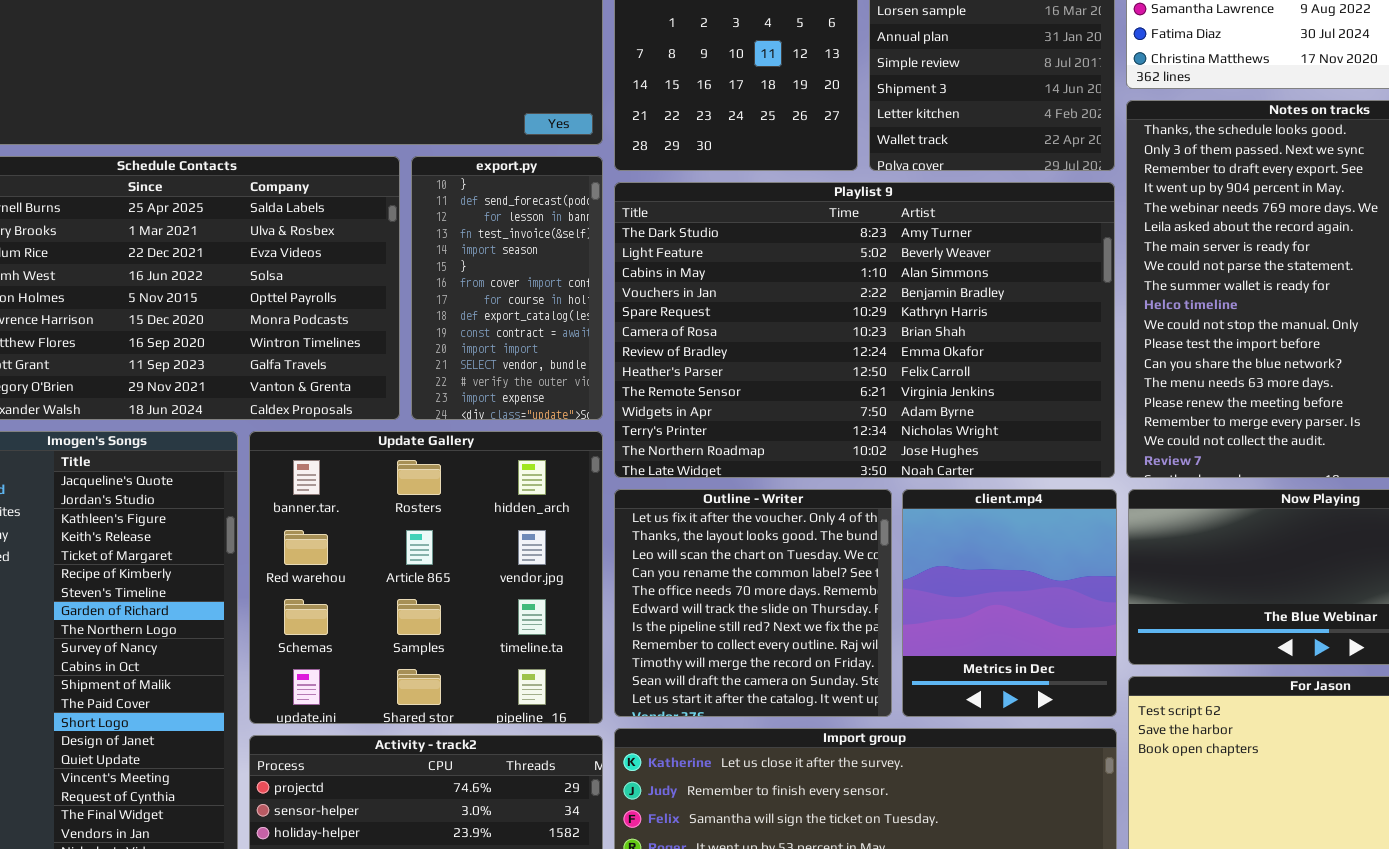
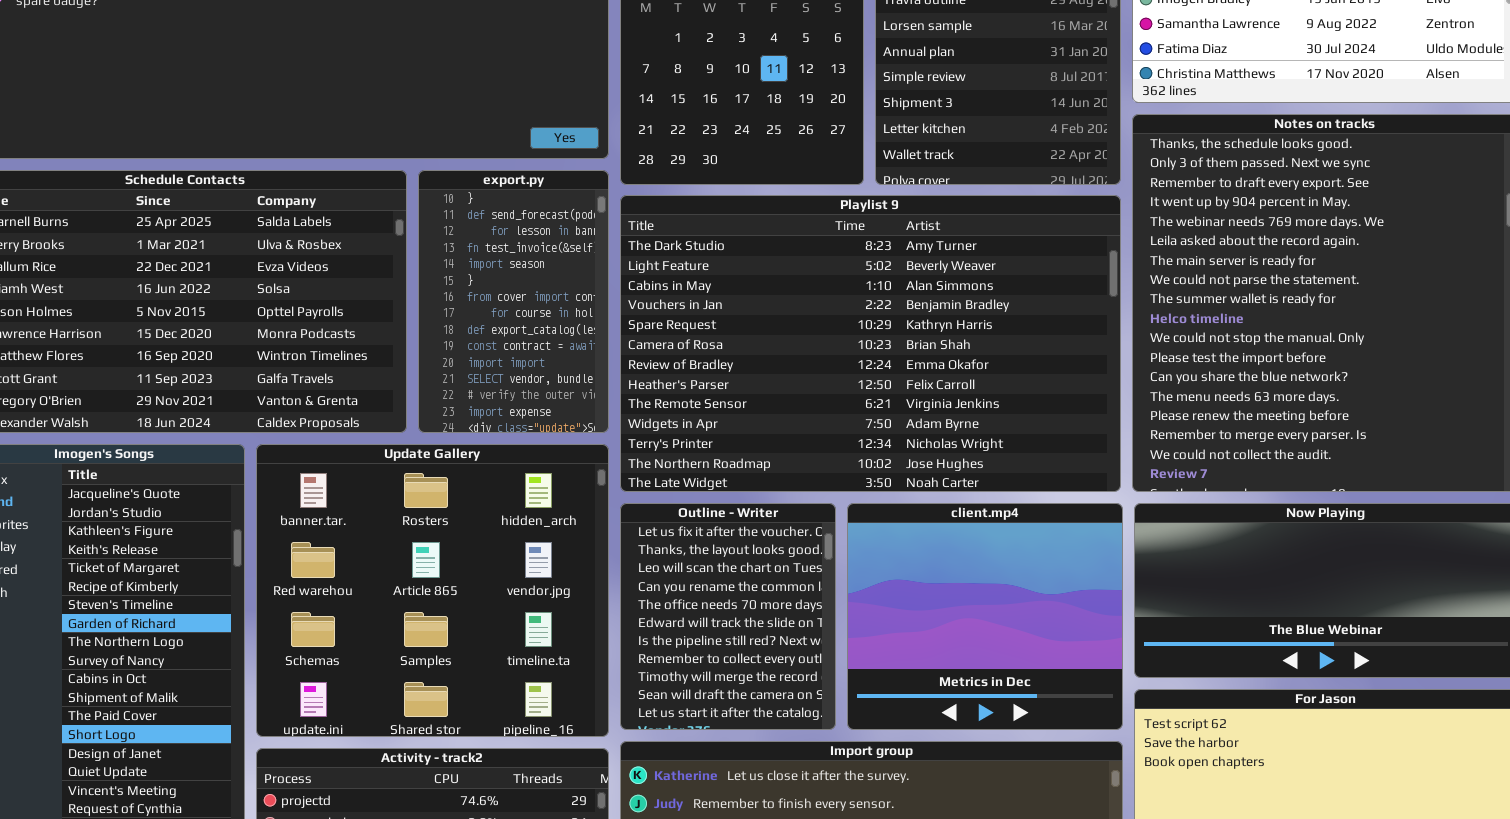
Outline - Writer: [614,489,892,717] -> [620,503,836,730], resized
client.mp4: [902,489,1117,717] -> [847,503,1123,730], resized

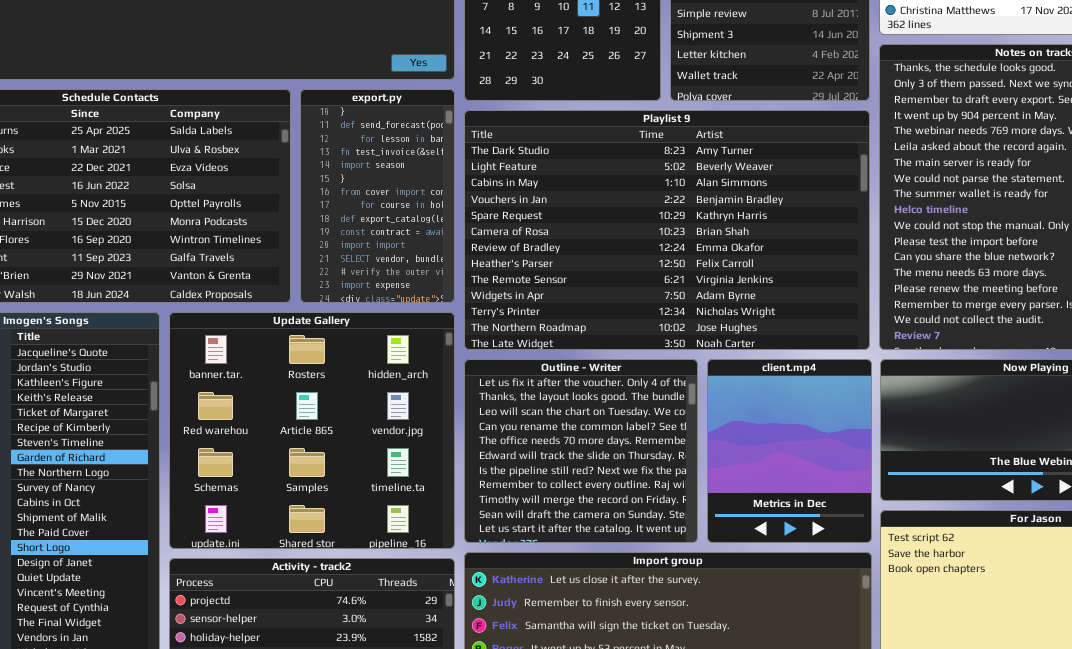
Outline - Writer: [620,503,836,730] -> [464,359,698,543], resized
client.mp4: [847,503,1123,730] -> [707,359,872,543], resized

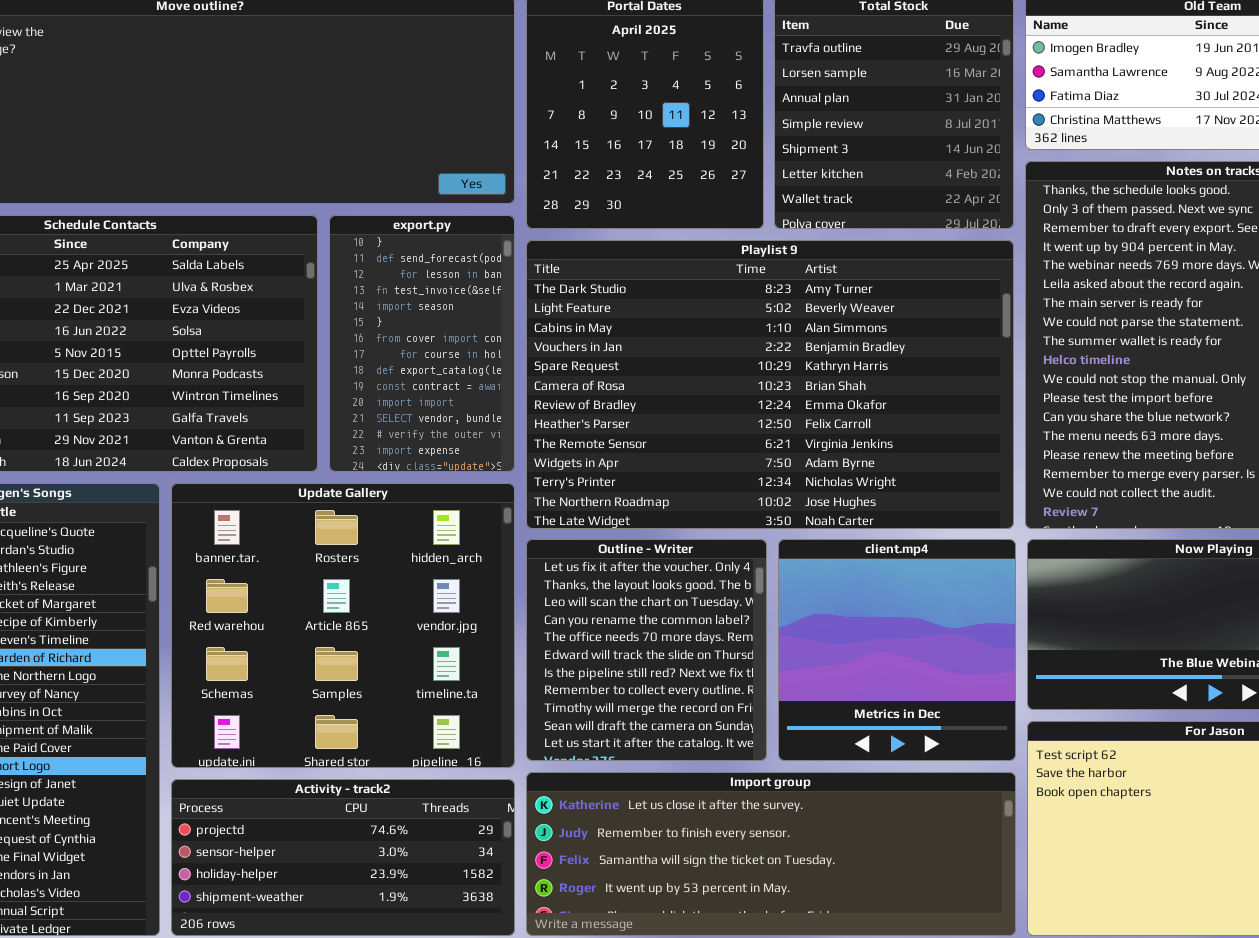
Outline - Writer: [464,359,698,543] -> [526,539,767,761], resized
client.mp4: [707,359,872,543] -> [778,539,1016,761], resized

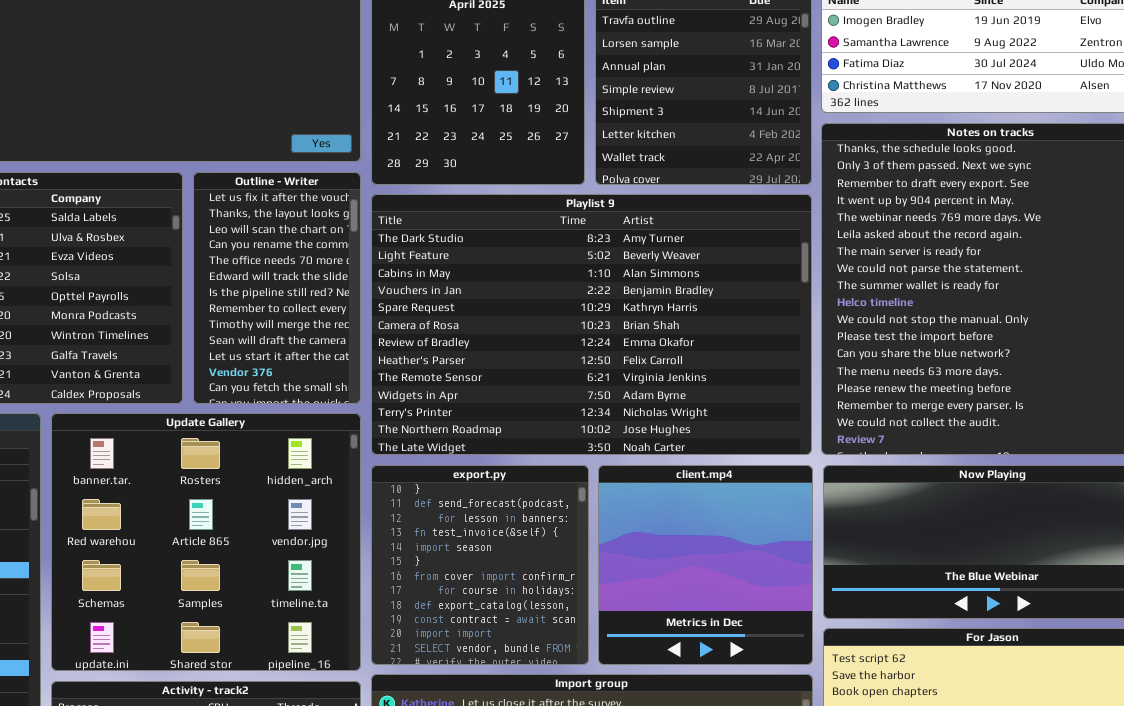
export.py: [329,215,515,472] -> [371,465,589,665], moved, resized
Outline - Writer: [526,539,767,761] -> [193,172,361,404], moved, resized

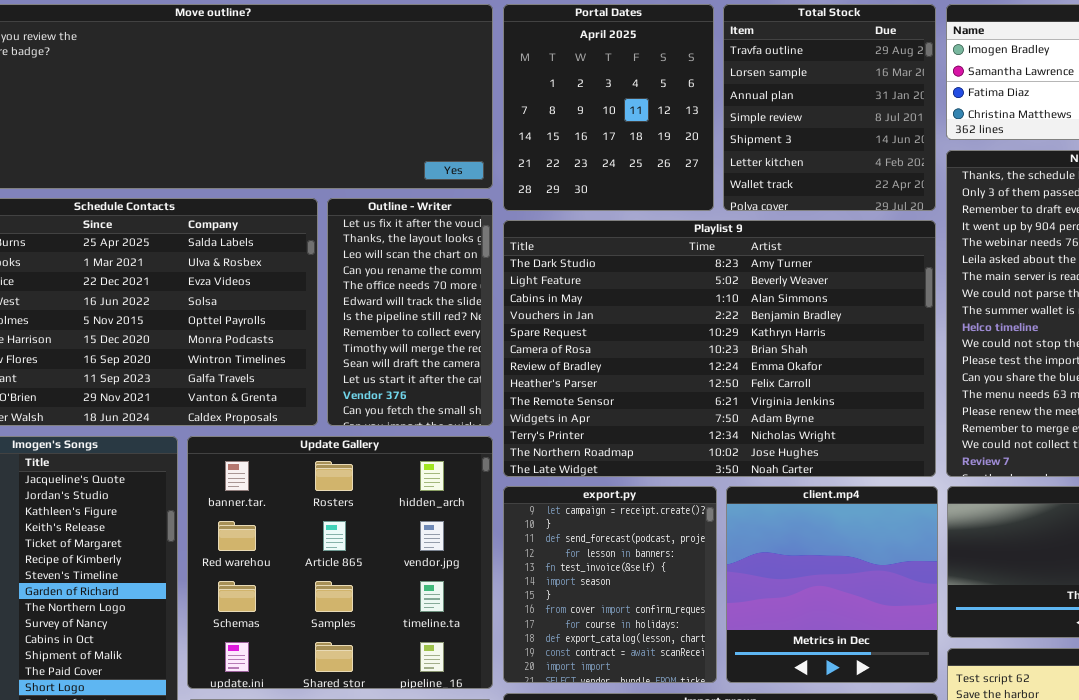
export.py: [371,465,589,665] -> [503,486,717,683], scrolled up 1 row

